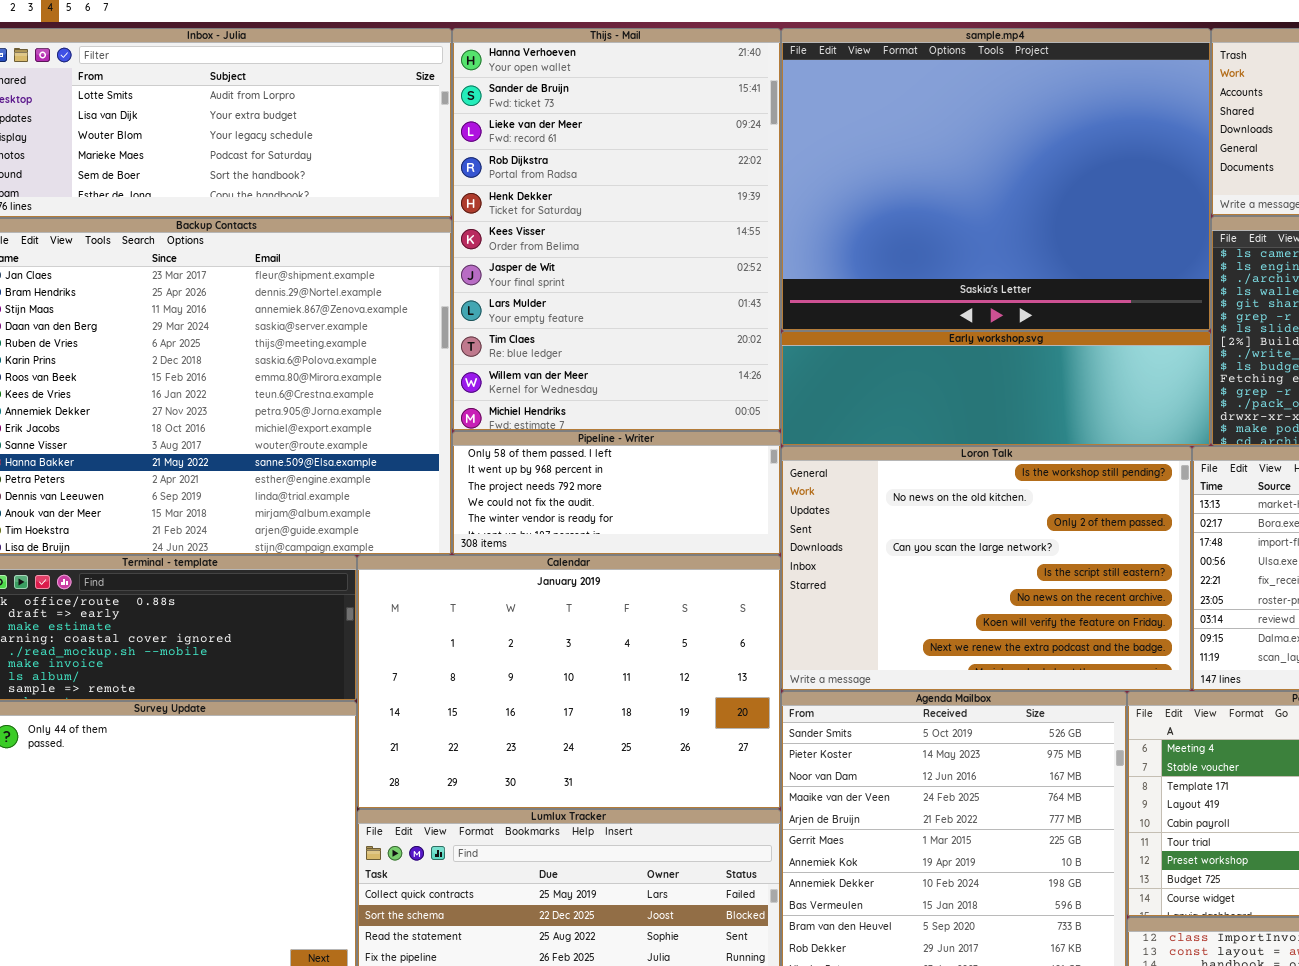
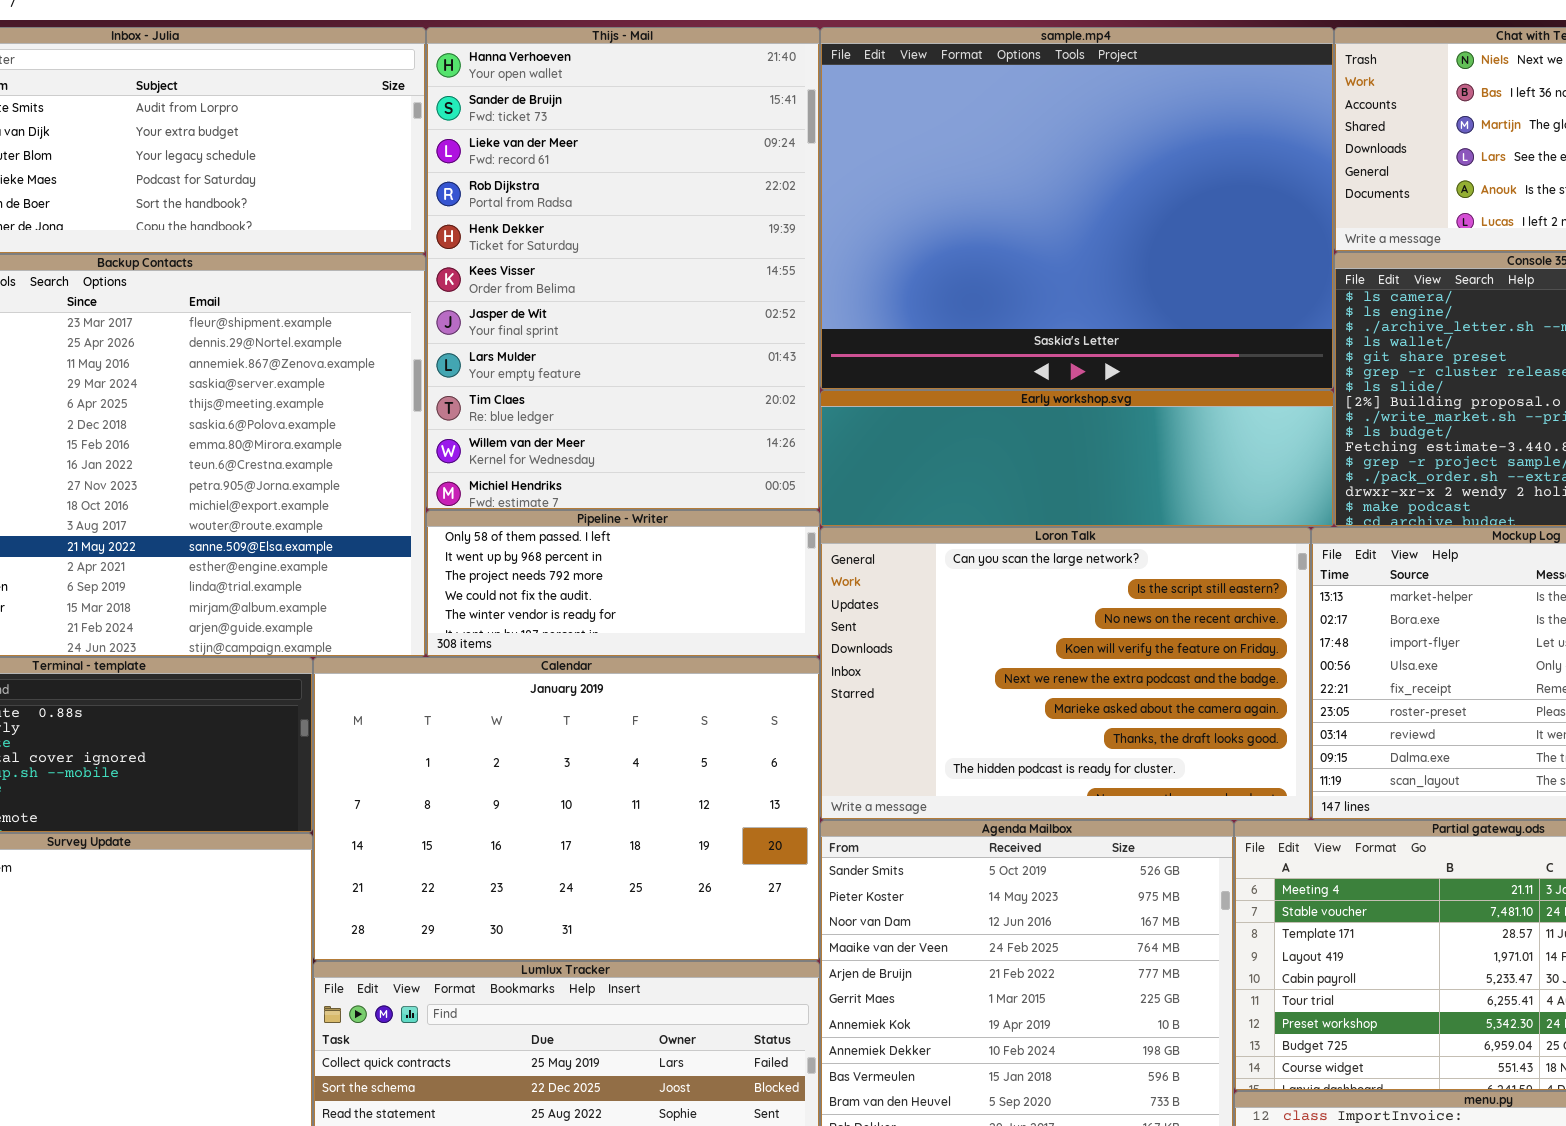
Loron Talk: [781,446,1192,691] -> [820,527,1311,820], scrolled down 3 rows

